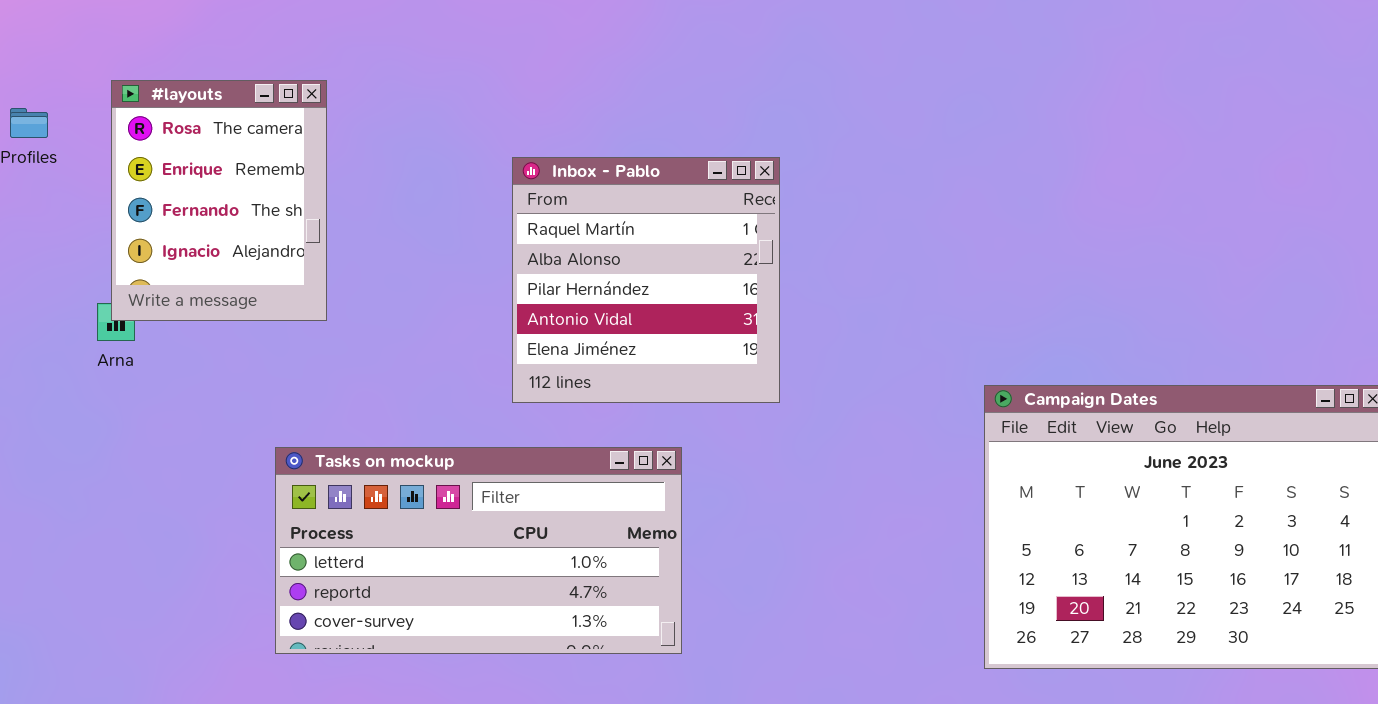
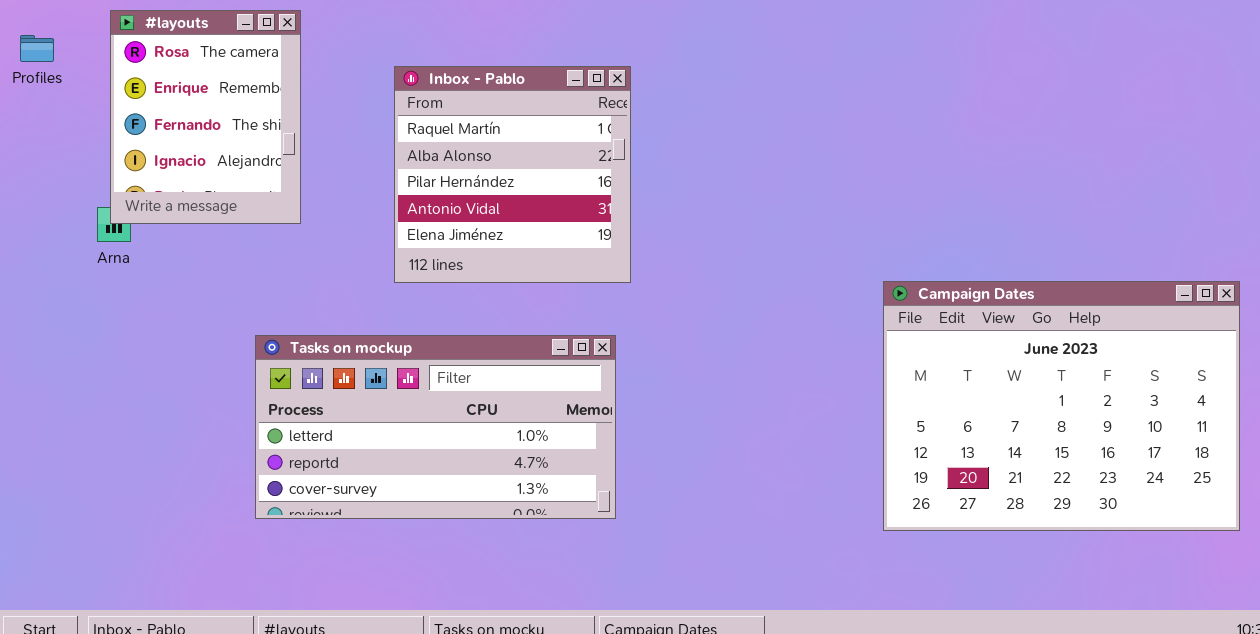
Inbox - Pablo: [512,157,780,403] -> [394,66,631,283], moved

